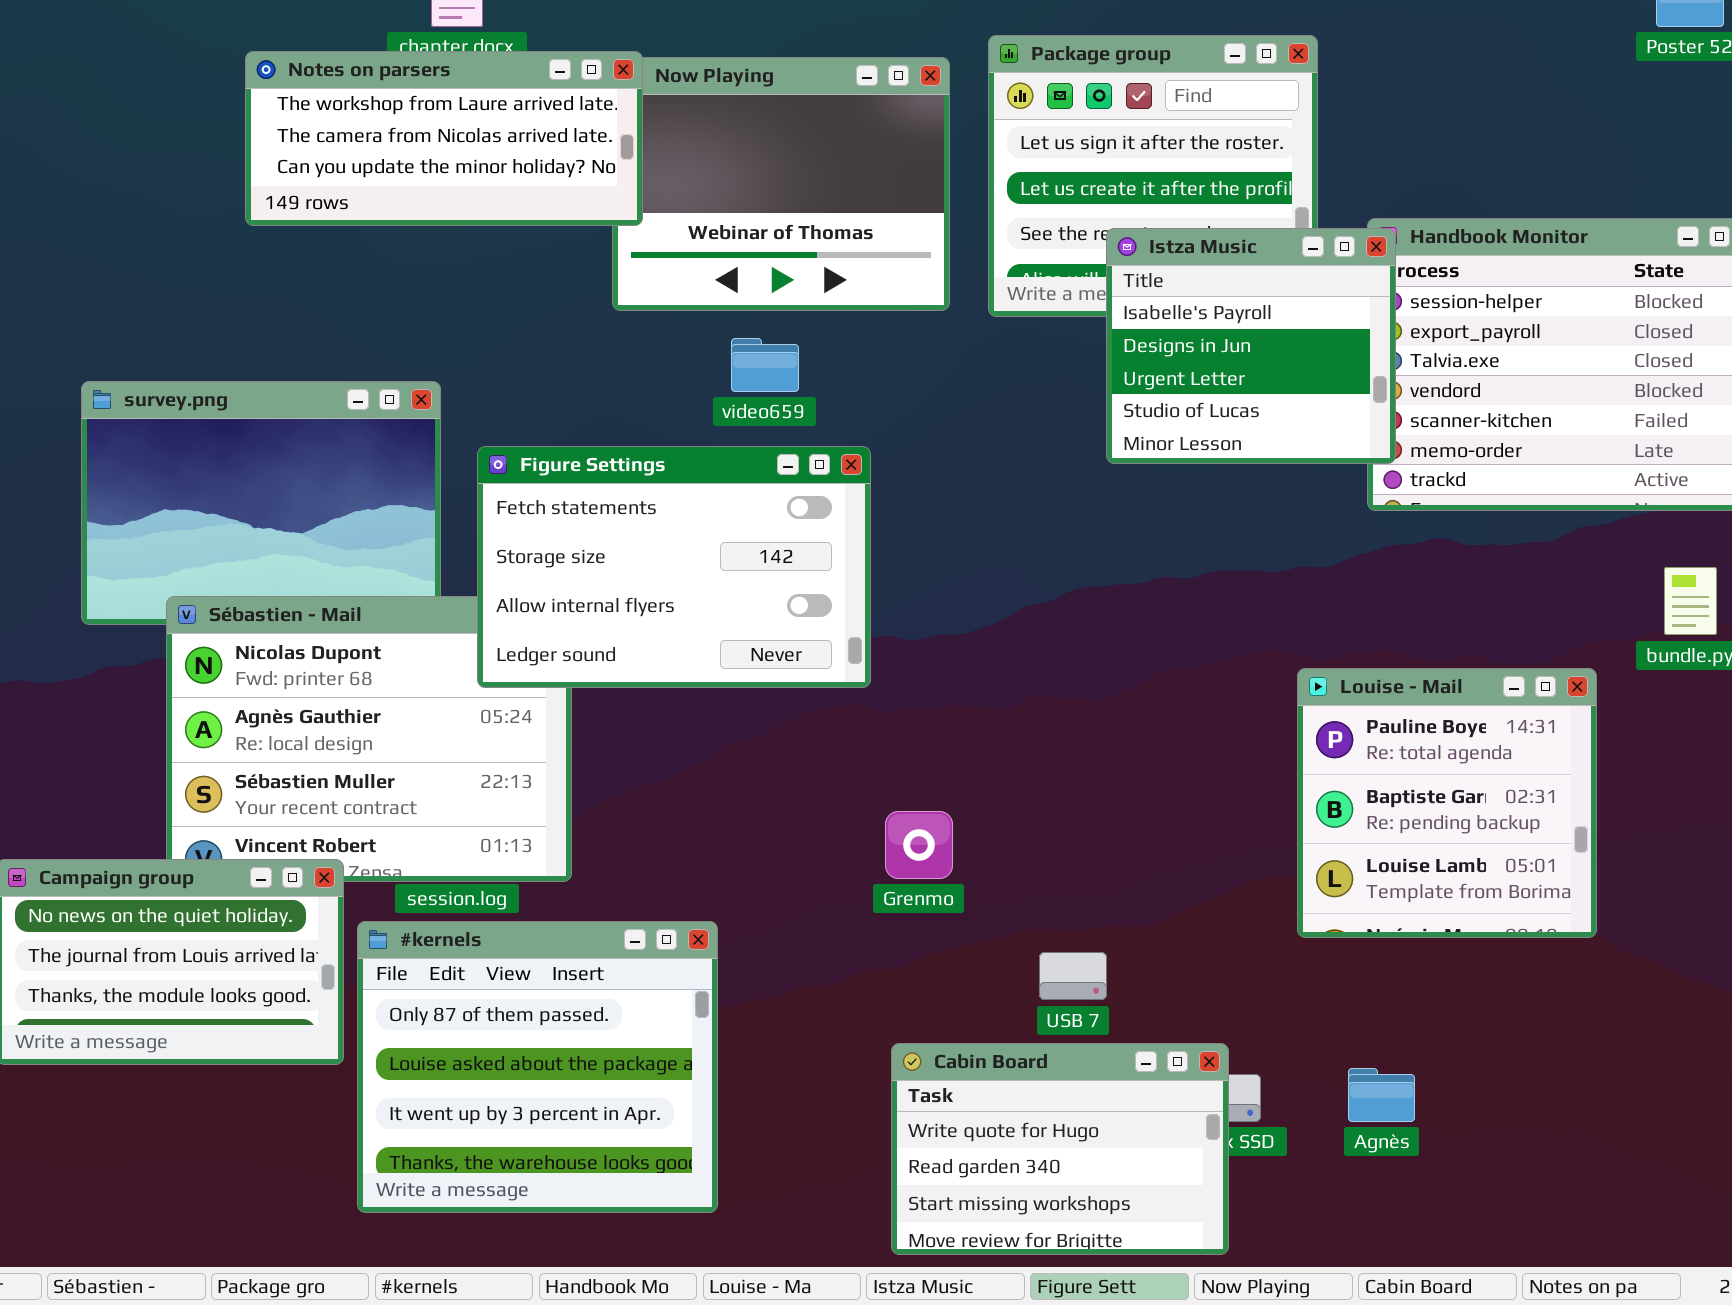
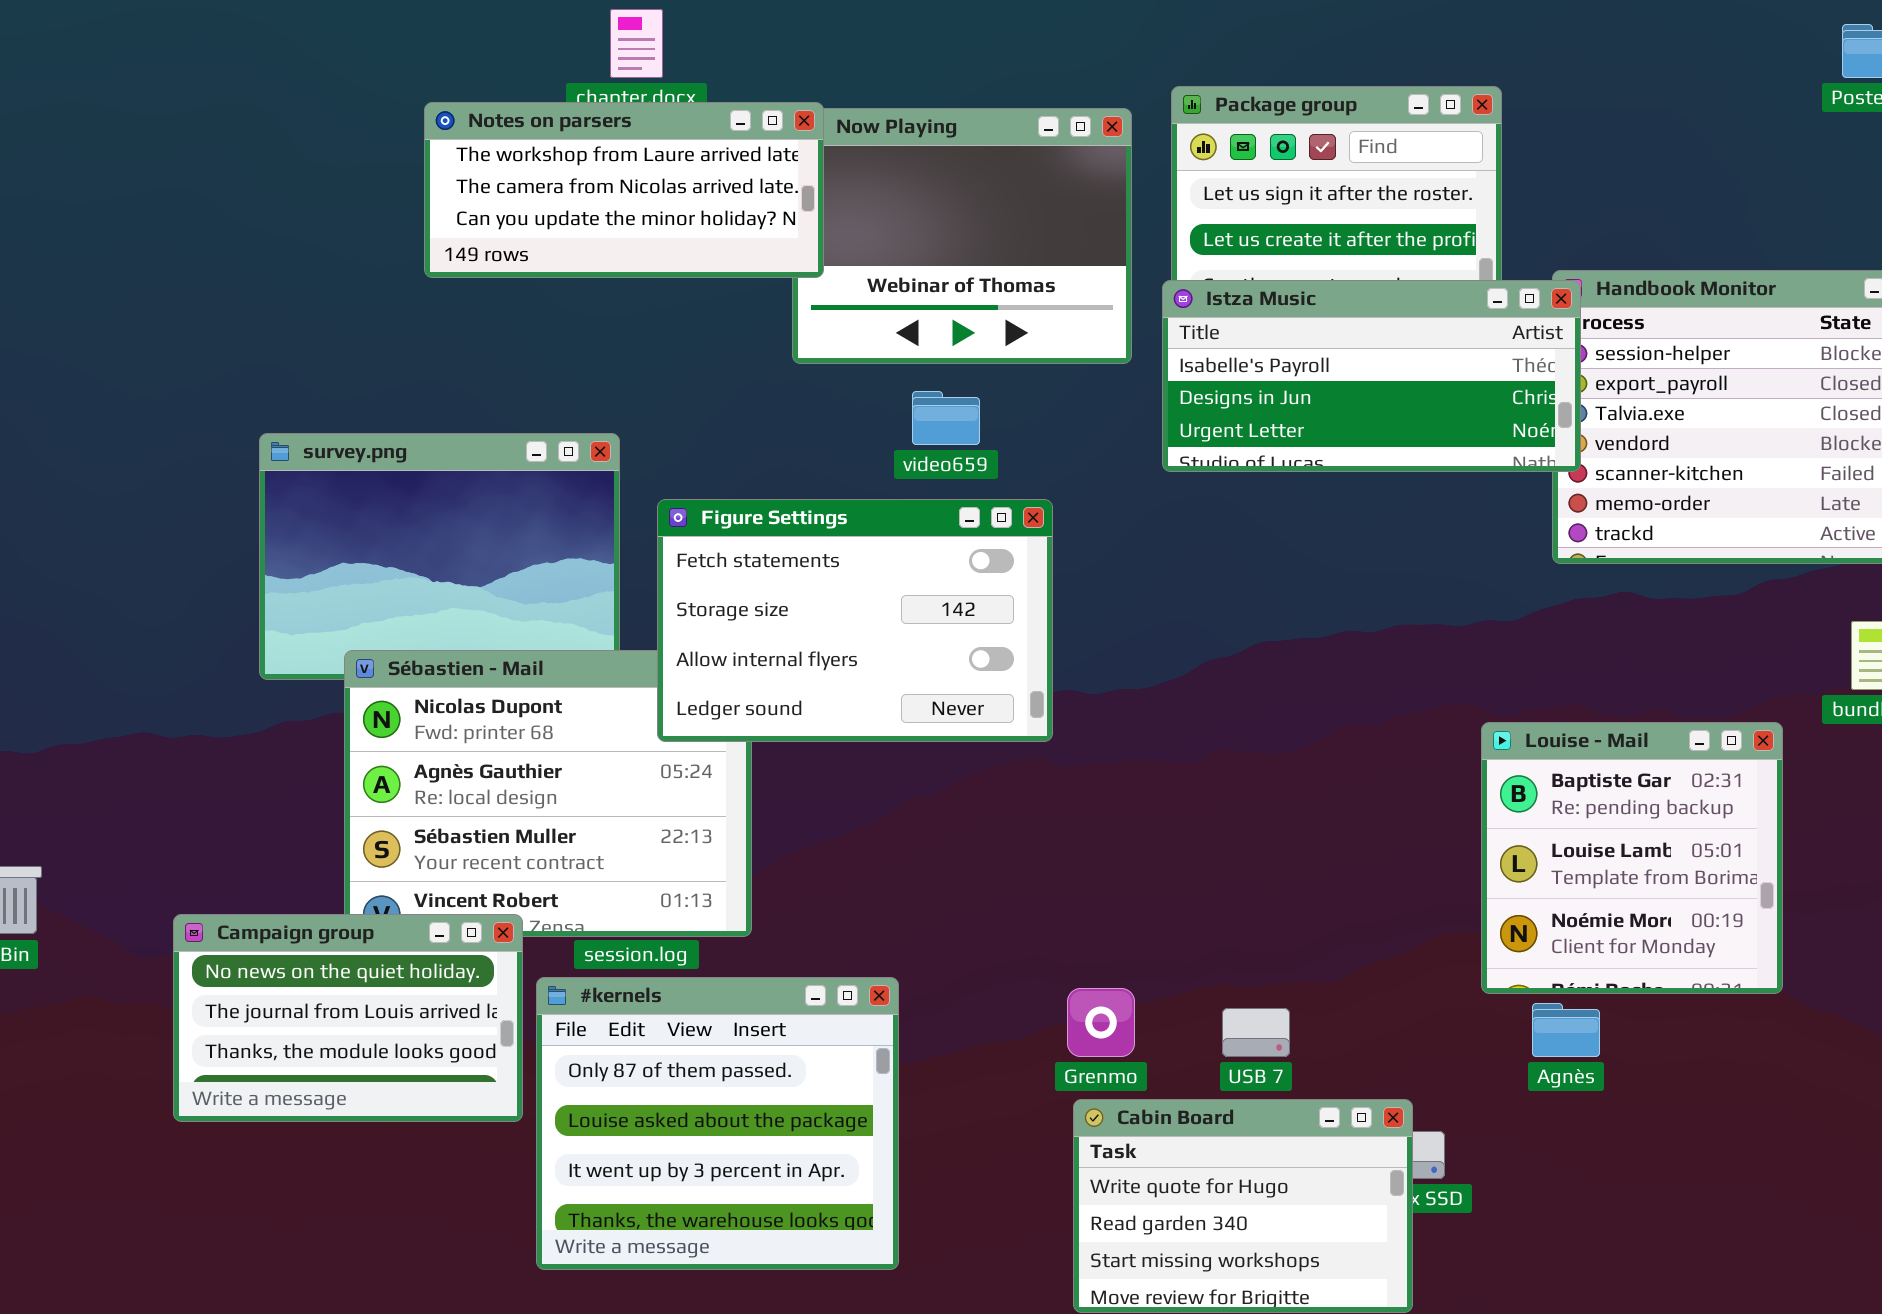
Istza Music: [1106,228,1396,464] -> [1162,280,1581,472], resized
Louise - Mail: [1297,668,1597,938] -> [1481,722,1783,994], scrolled down 1 row
Grenmo: [885,811,953,879] -> [1067,988,1135,1057], moved
Agnès: [1348,1068,1415,1122] -> [1532,1003,1600,1057], moved

